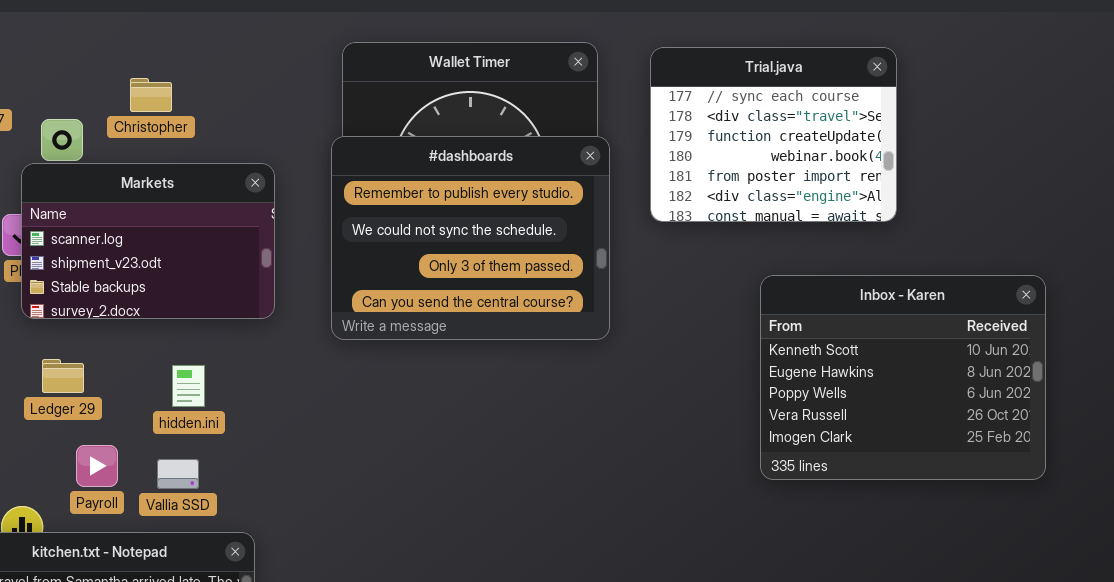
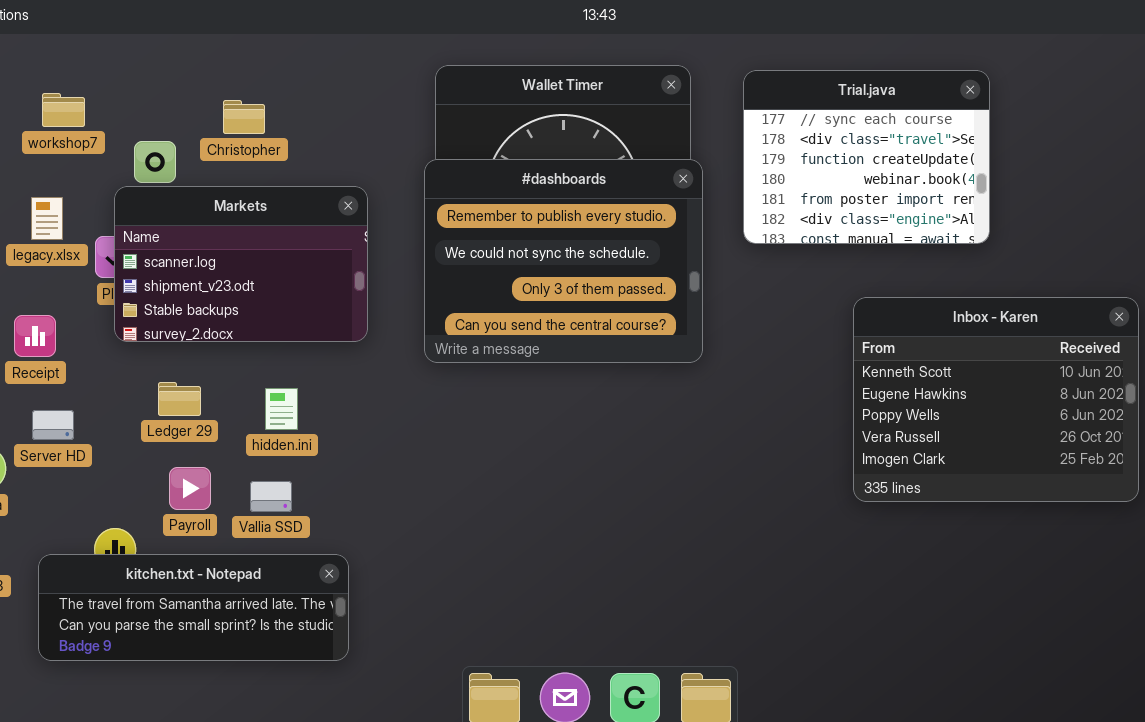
Ledger 29: [42,359,84,393] -> [158,382,201,416], moved

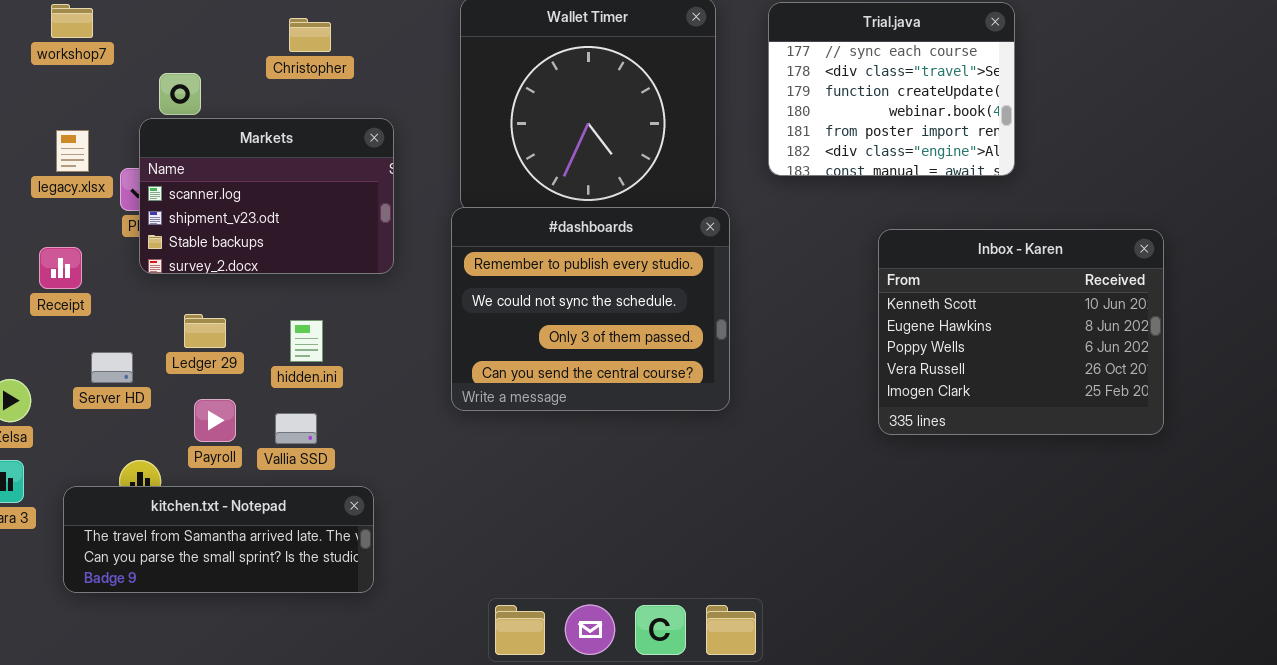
workshop7: [42,93,85,127] -> [51,4,93,38], moved
Christopher: [223,100,265,134] -> [289,18,331,52], moved
#dashboards: [424,159,703,363] -> [451,207,730,411], moved
Server HD: [32,410,74,440] -> [91,352,133,383], moved

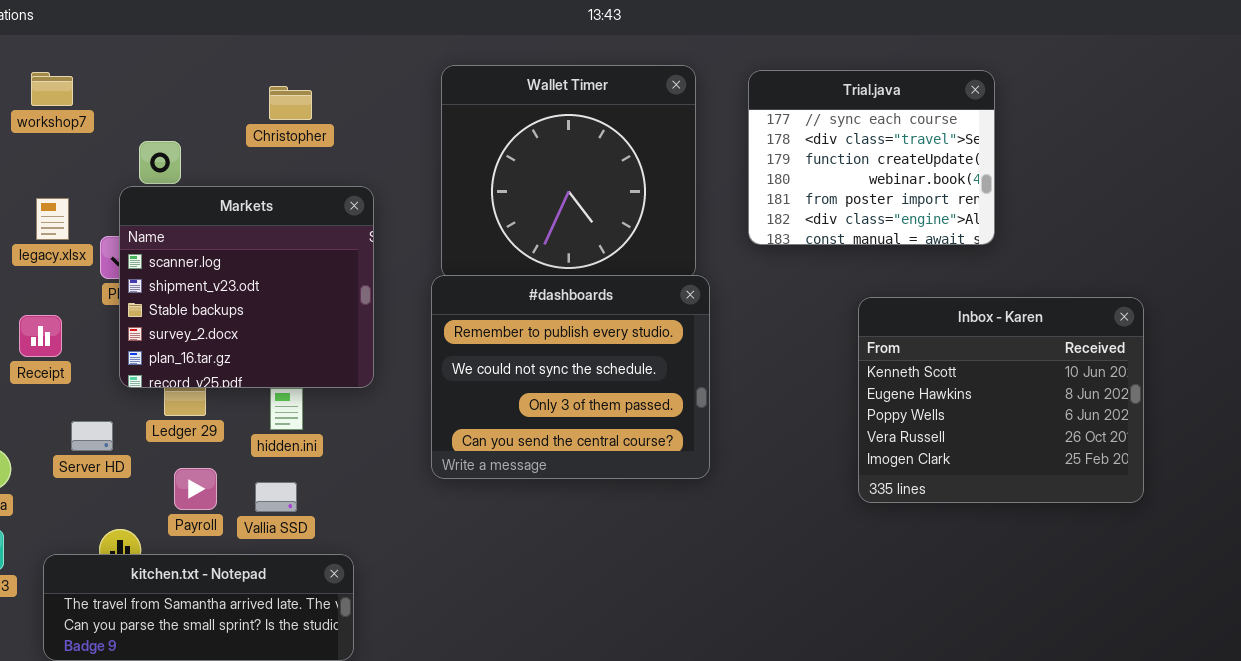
Markets: [139,118,394,274] -> [119,186,374,388], resized

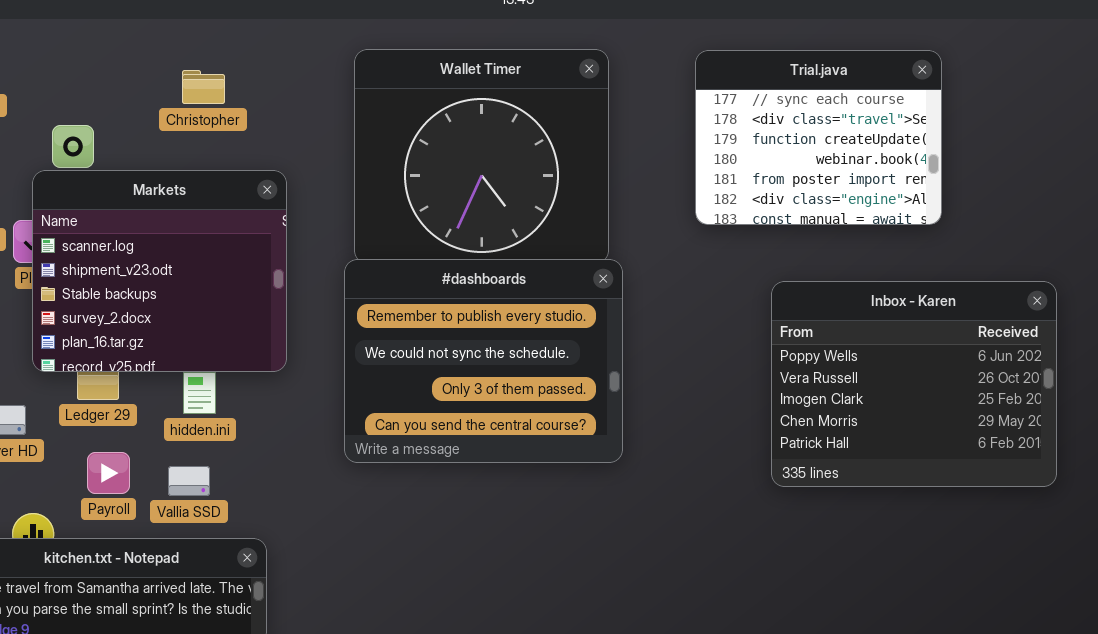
Trial.java: [748,70,995,245] -> [695,50,942,225], moved
Inbox - Karen: [858,297,1144,503] -> [771,281,1057,487], scrolled down 2 rows

